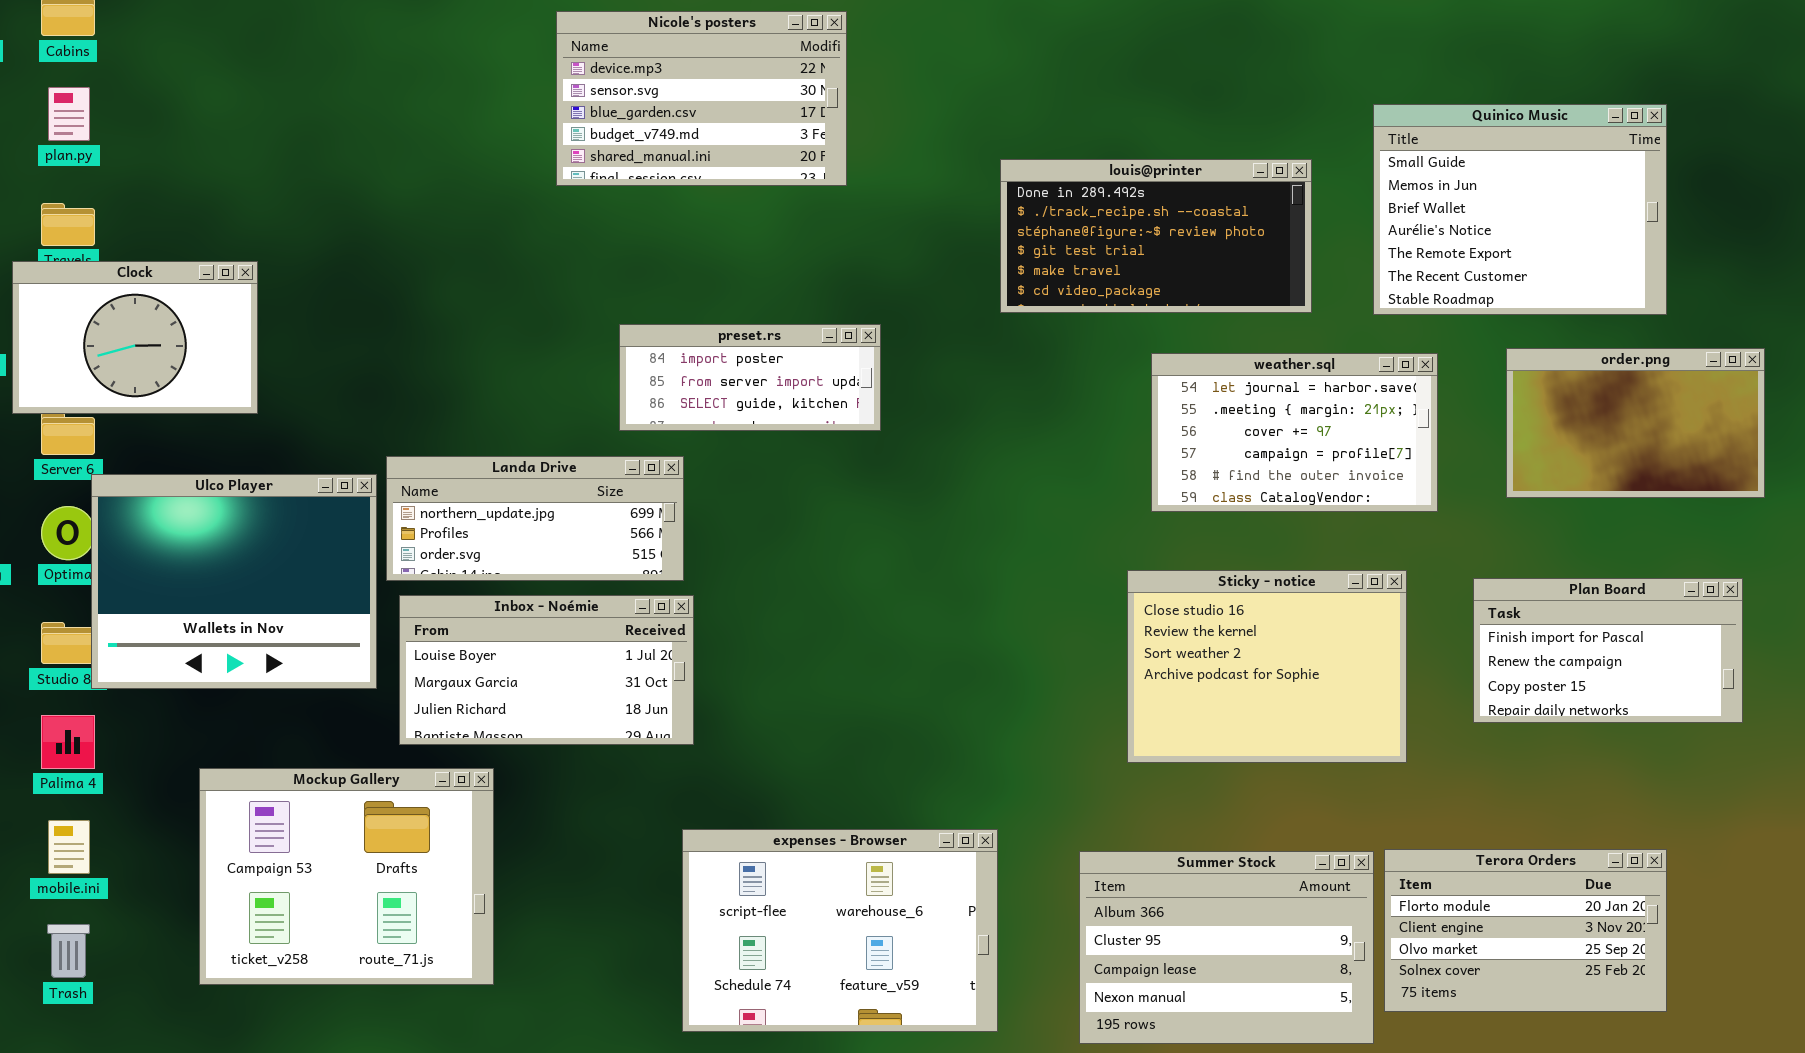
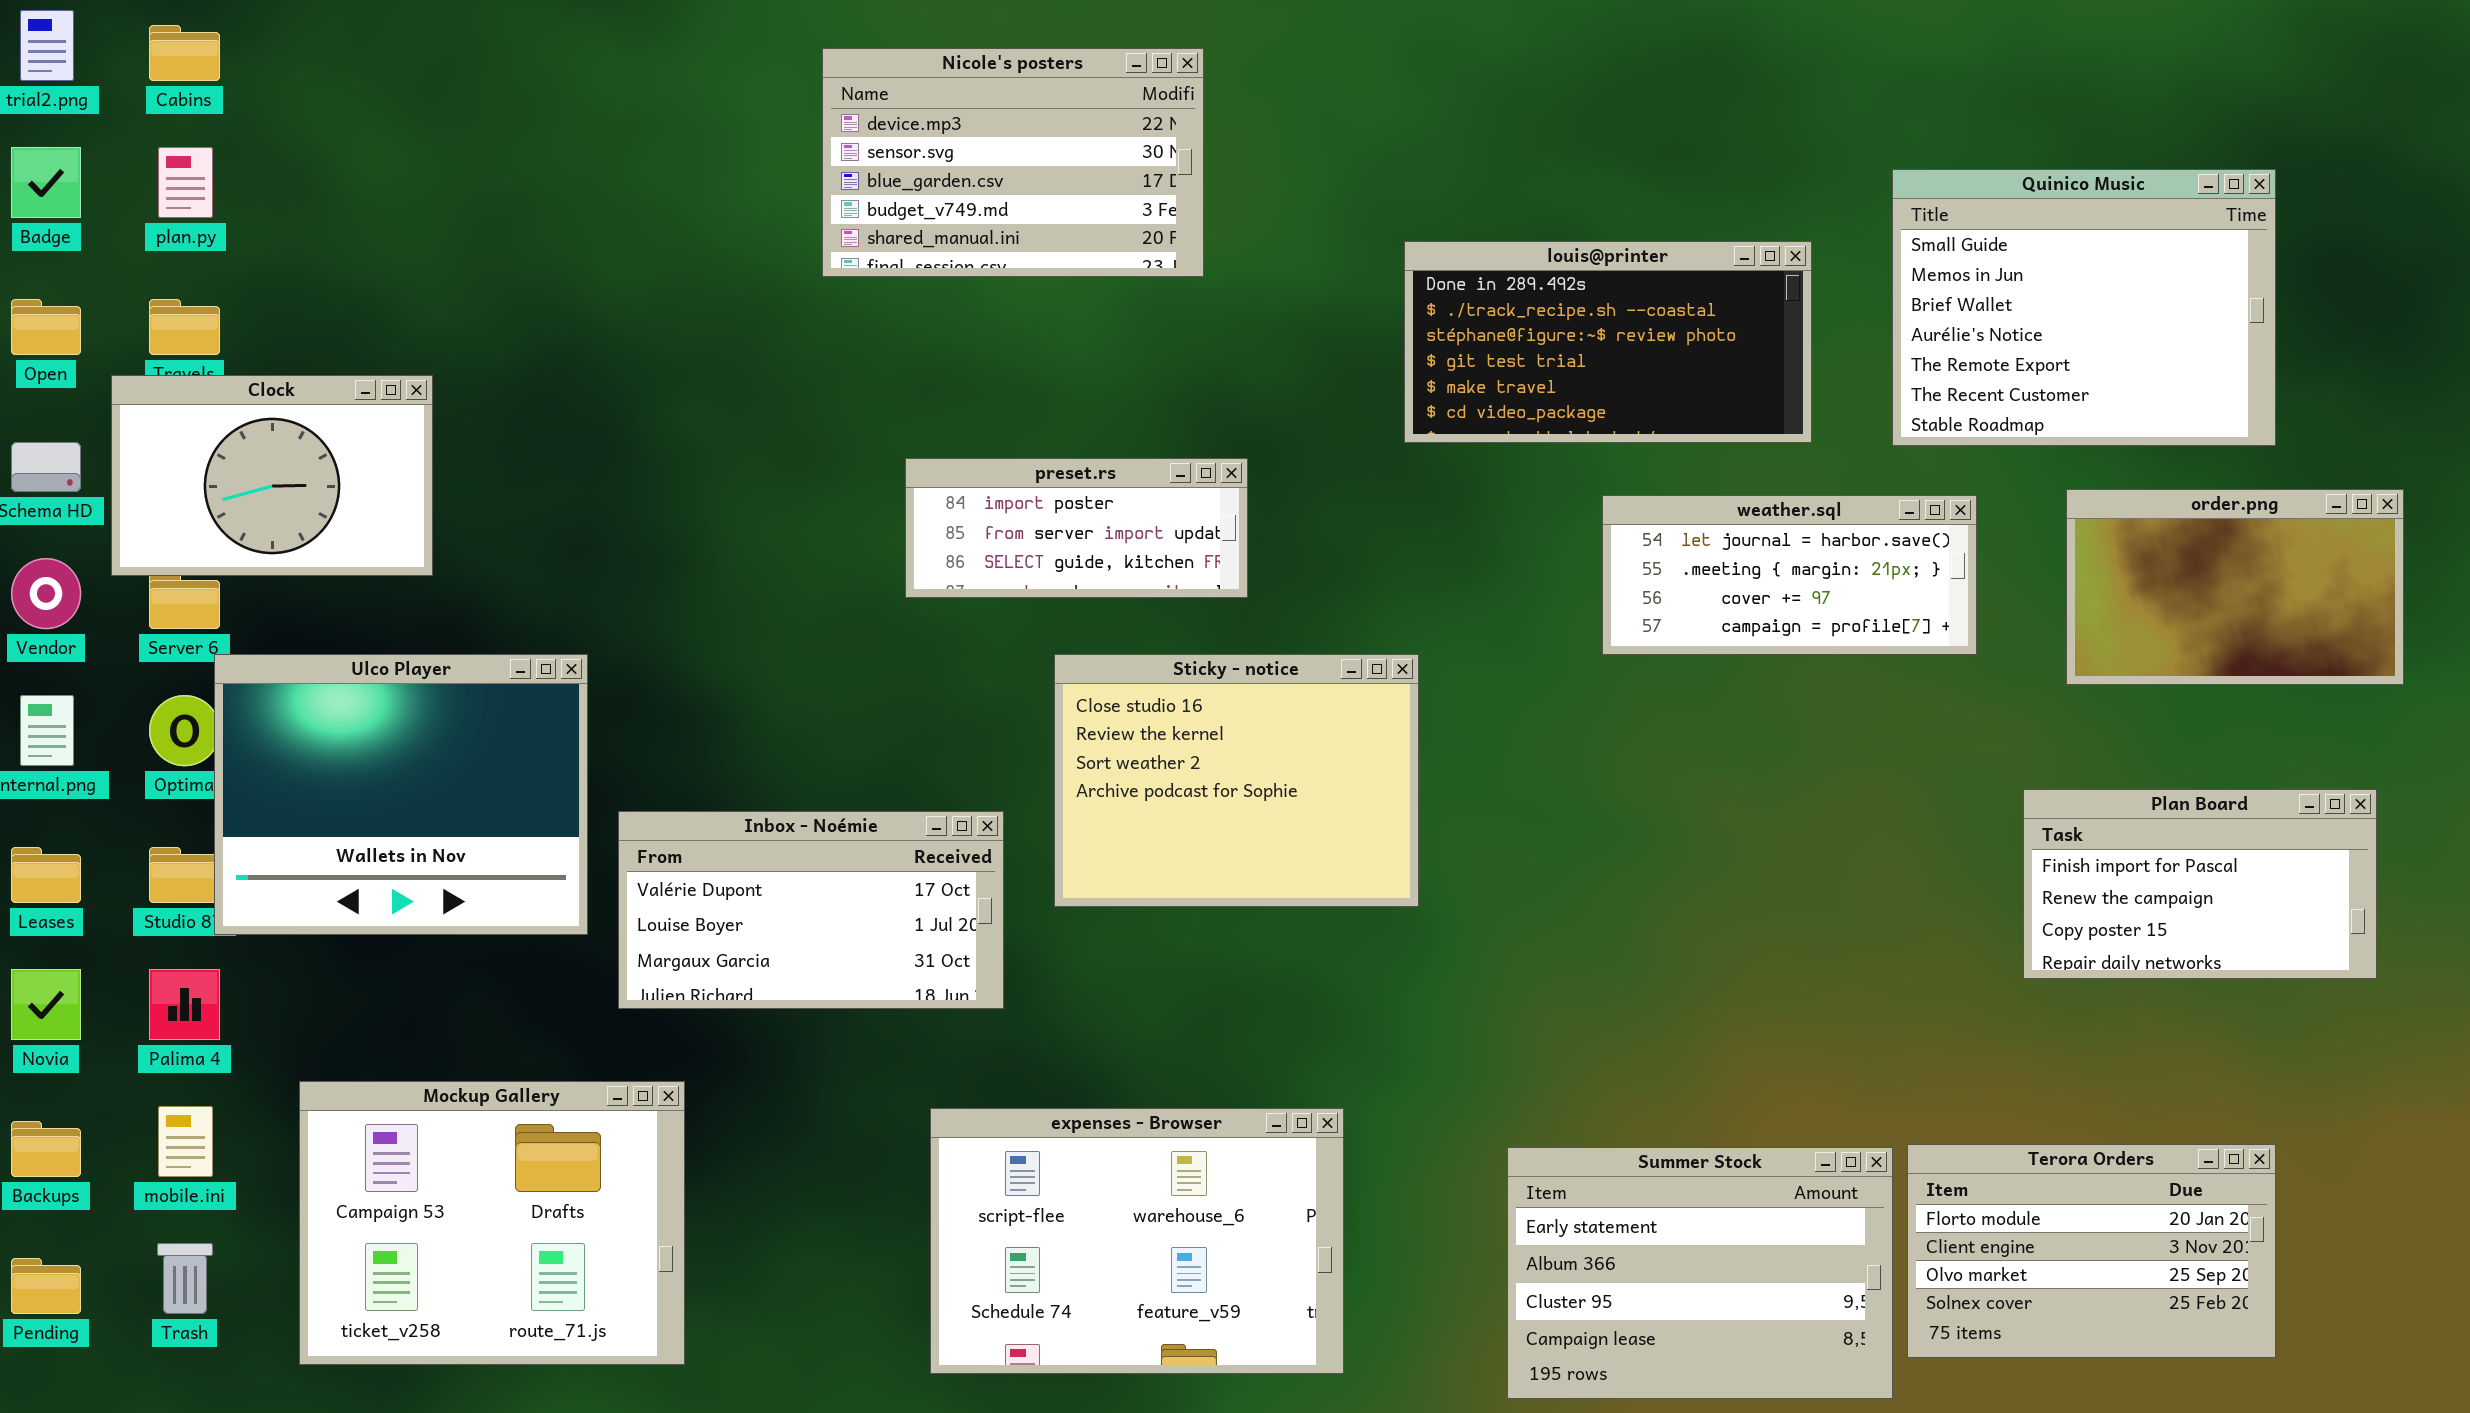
weather.sql: [1151,353,1438,512] -> [1602,495,1977,655], resized
Landa Drive: [386,456,684,581] -> none, closed
Sticky - notice: [1127,570,1407,763] -> [1054,654,1419,907], moved
Inbox - Noémie: [399,595,694,745] -> [618,811,1004,1009], scrolled up 1 row
Mockup Gallery: [199,768,494,985] -> [299,1081,685,1365], moved
expenses - Browser: [682,829,998,1032] -> [930,1108,1344,1374], moved
Summer Stock: [1079,851,1374,1044] -> [1507,1147,1893,1399], scrolled up 1 row

